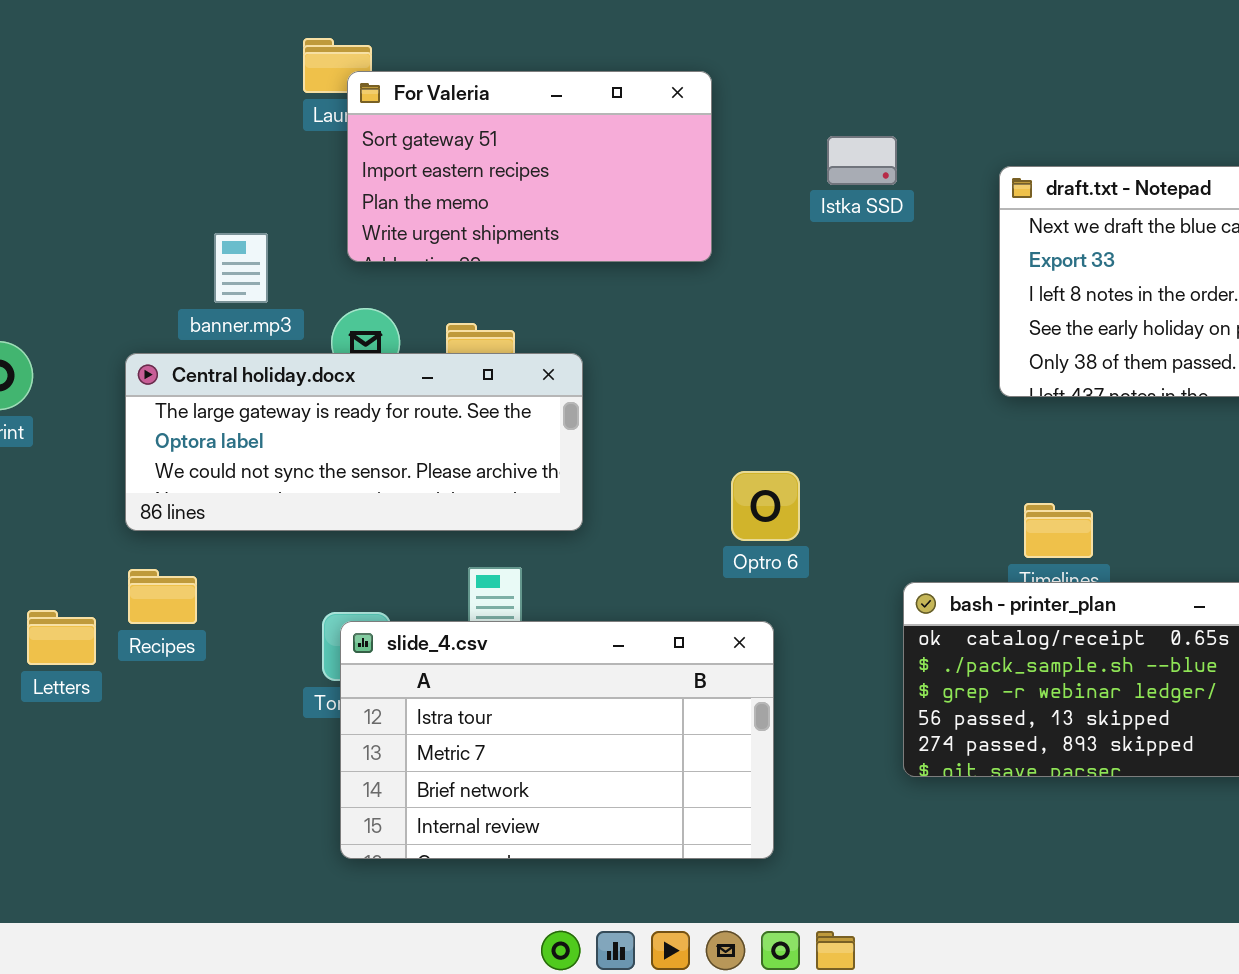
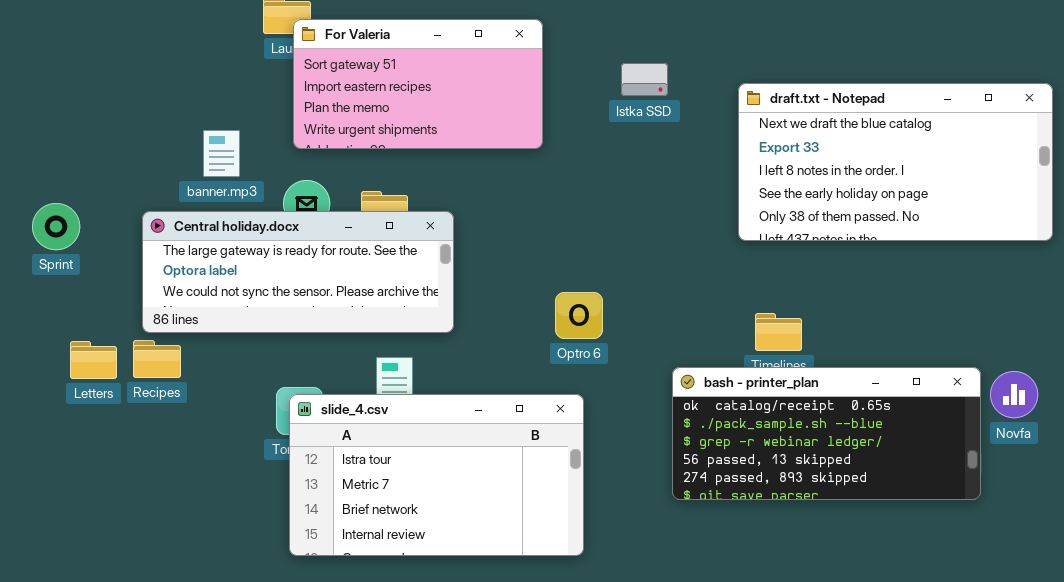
Recipes: [128,569,197,624] -> [133,340,181,378], moved
Letters: [27,610,96,665] -> [70,341,117,379], moved

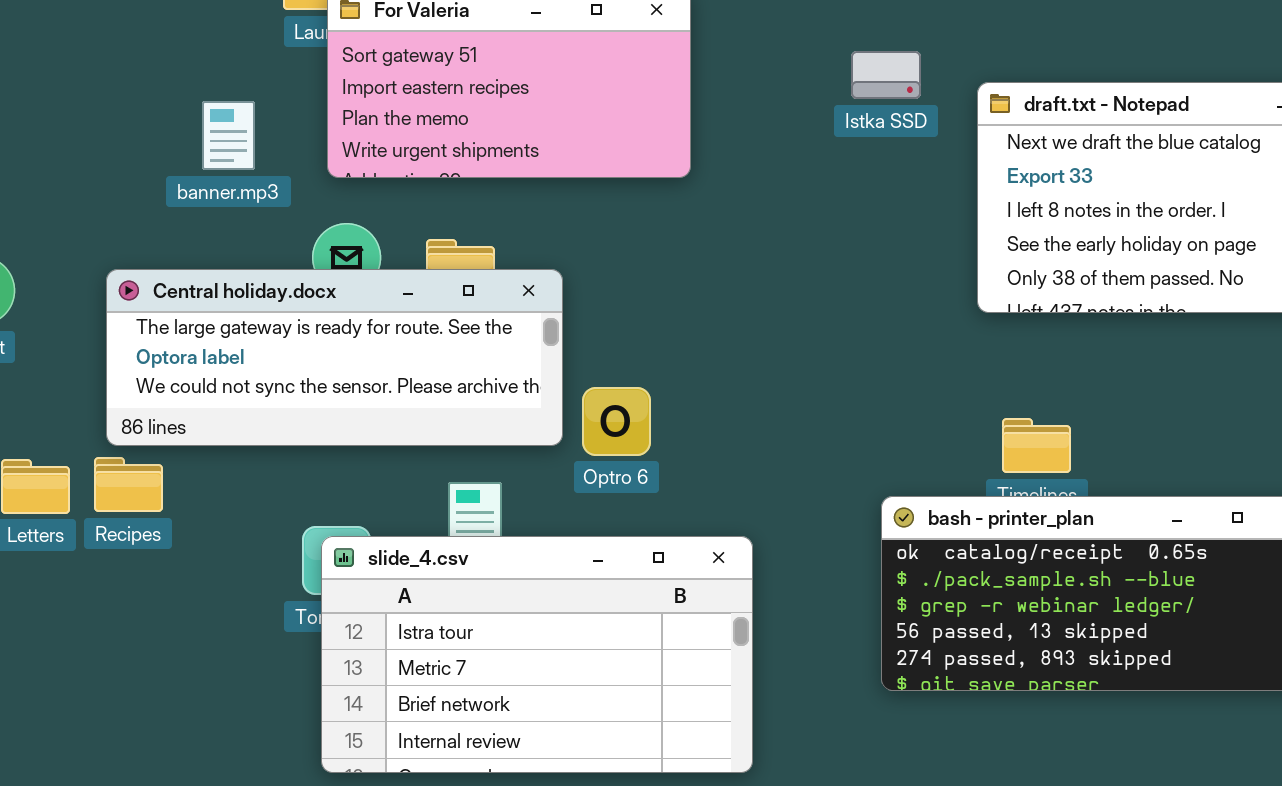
Istka SSD: [621,63,668,96] -> [851,51,921,99], moved
banner.mp3: [203,130,240,177] -> [202,101,255,170], moved
Optro 6: [555,292,603,339] -> [582,387,651,456], moved

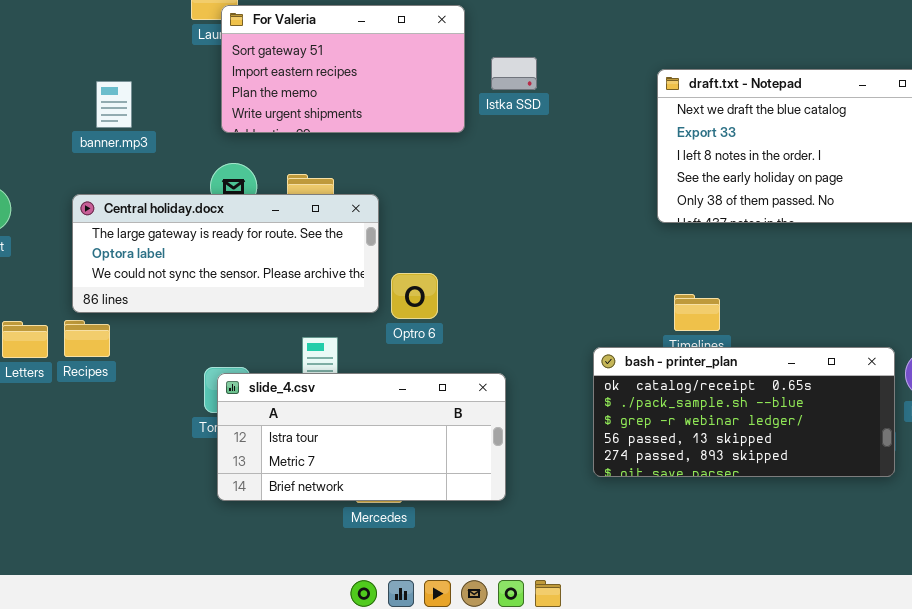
Istka SSD: [851,51,921,99] -> [491,57,537,90], moved
banner.mp3: [202,101,255,170] -> [96,81,132,128], moved
slide_4.csv: [321,536,753,773] -> [217,373,506,501], resized

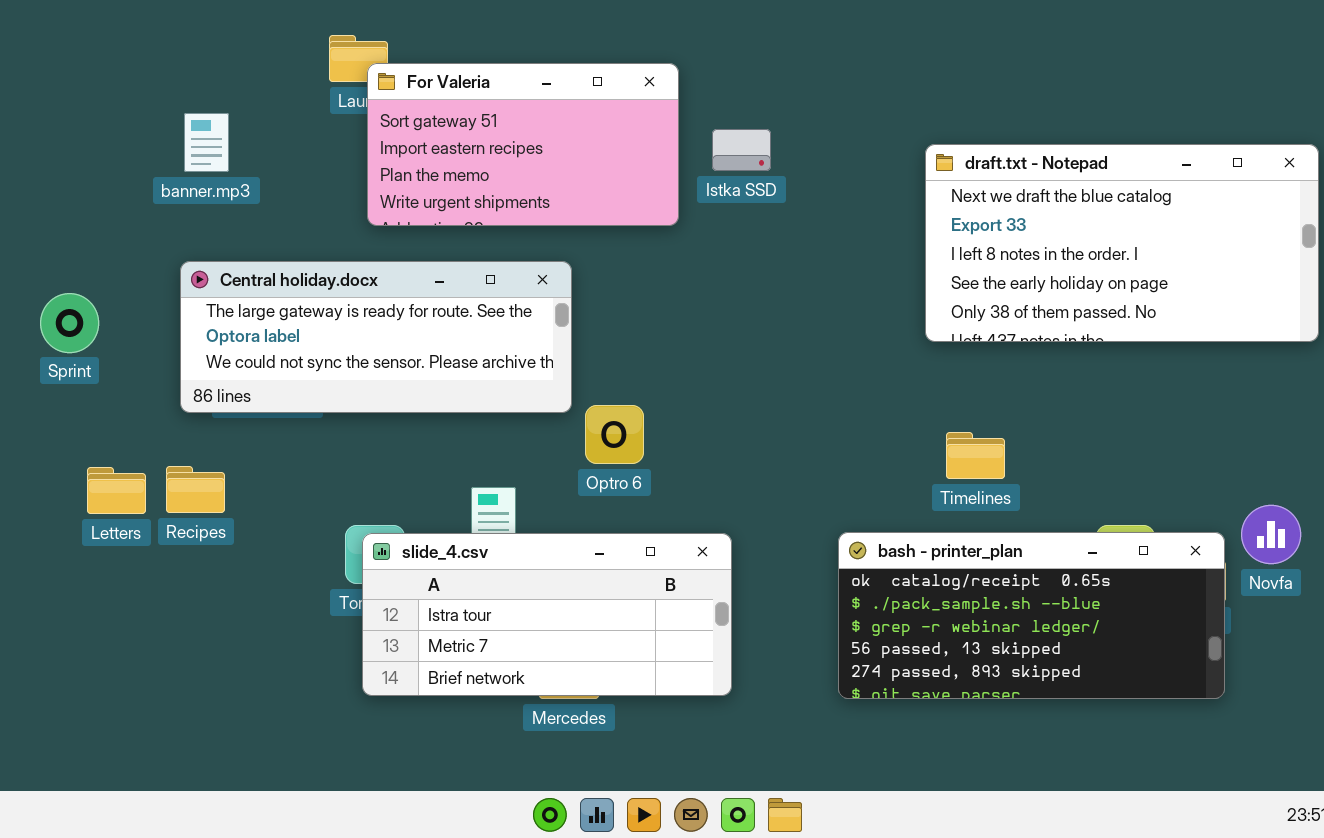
banner.mp3: [96,81,132,128] -> [184,113,229,172], moved
Central holiday.docx: [72,194,379,313] -> [180,261,572,413], moved
bash - printer_plan: [593,347,895,477] -> [838,532,1225,699], moved

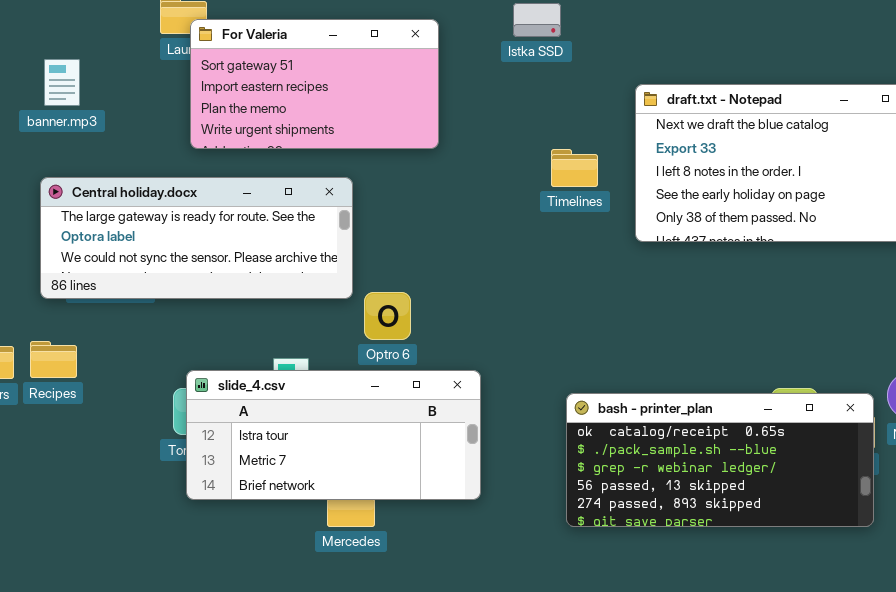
Istka SSD: [712,129,771,171] -> [513,3,561,37], moved
Timelines: [946,432,1005,479] -> [551,149,598,187], moved
slide_4.csv: [362,533,732,696] -> [186,370,481,500], moved

